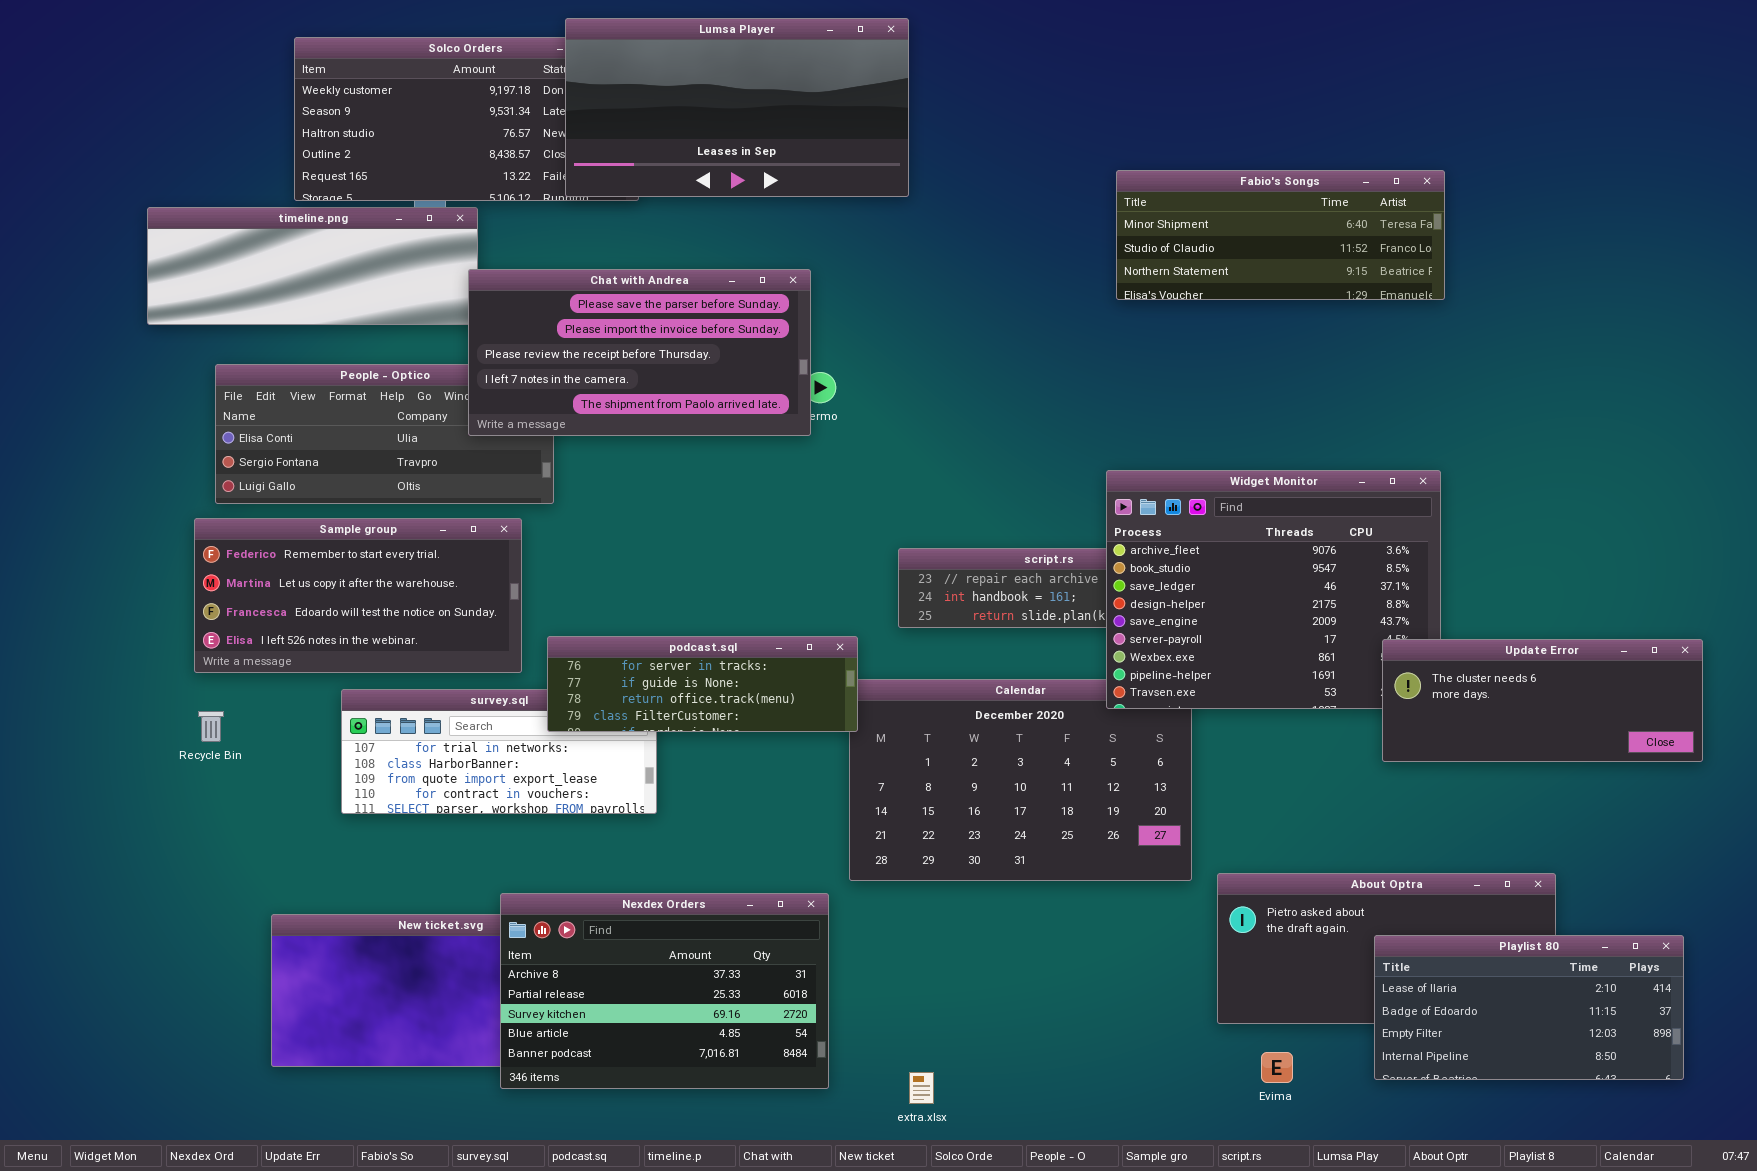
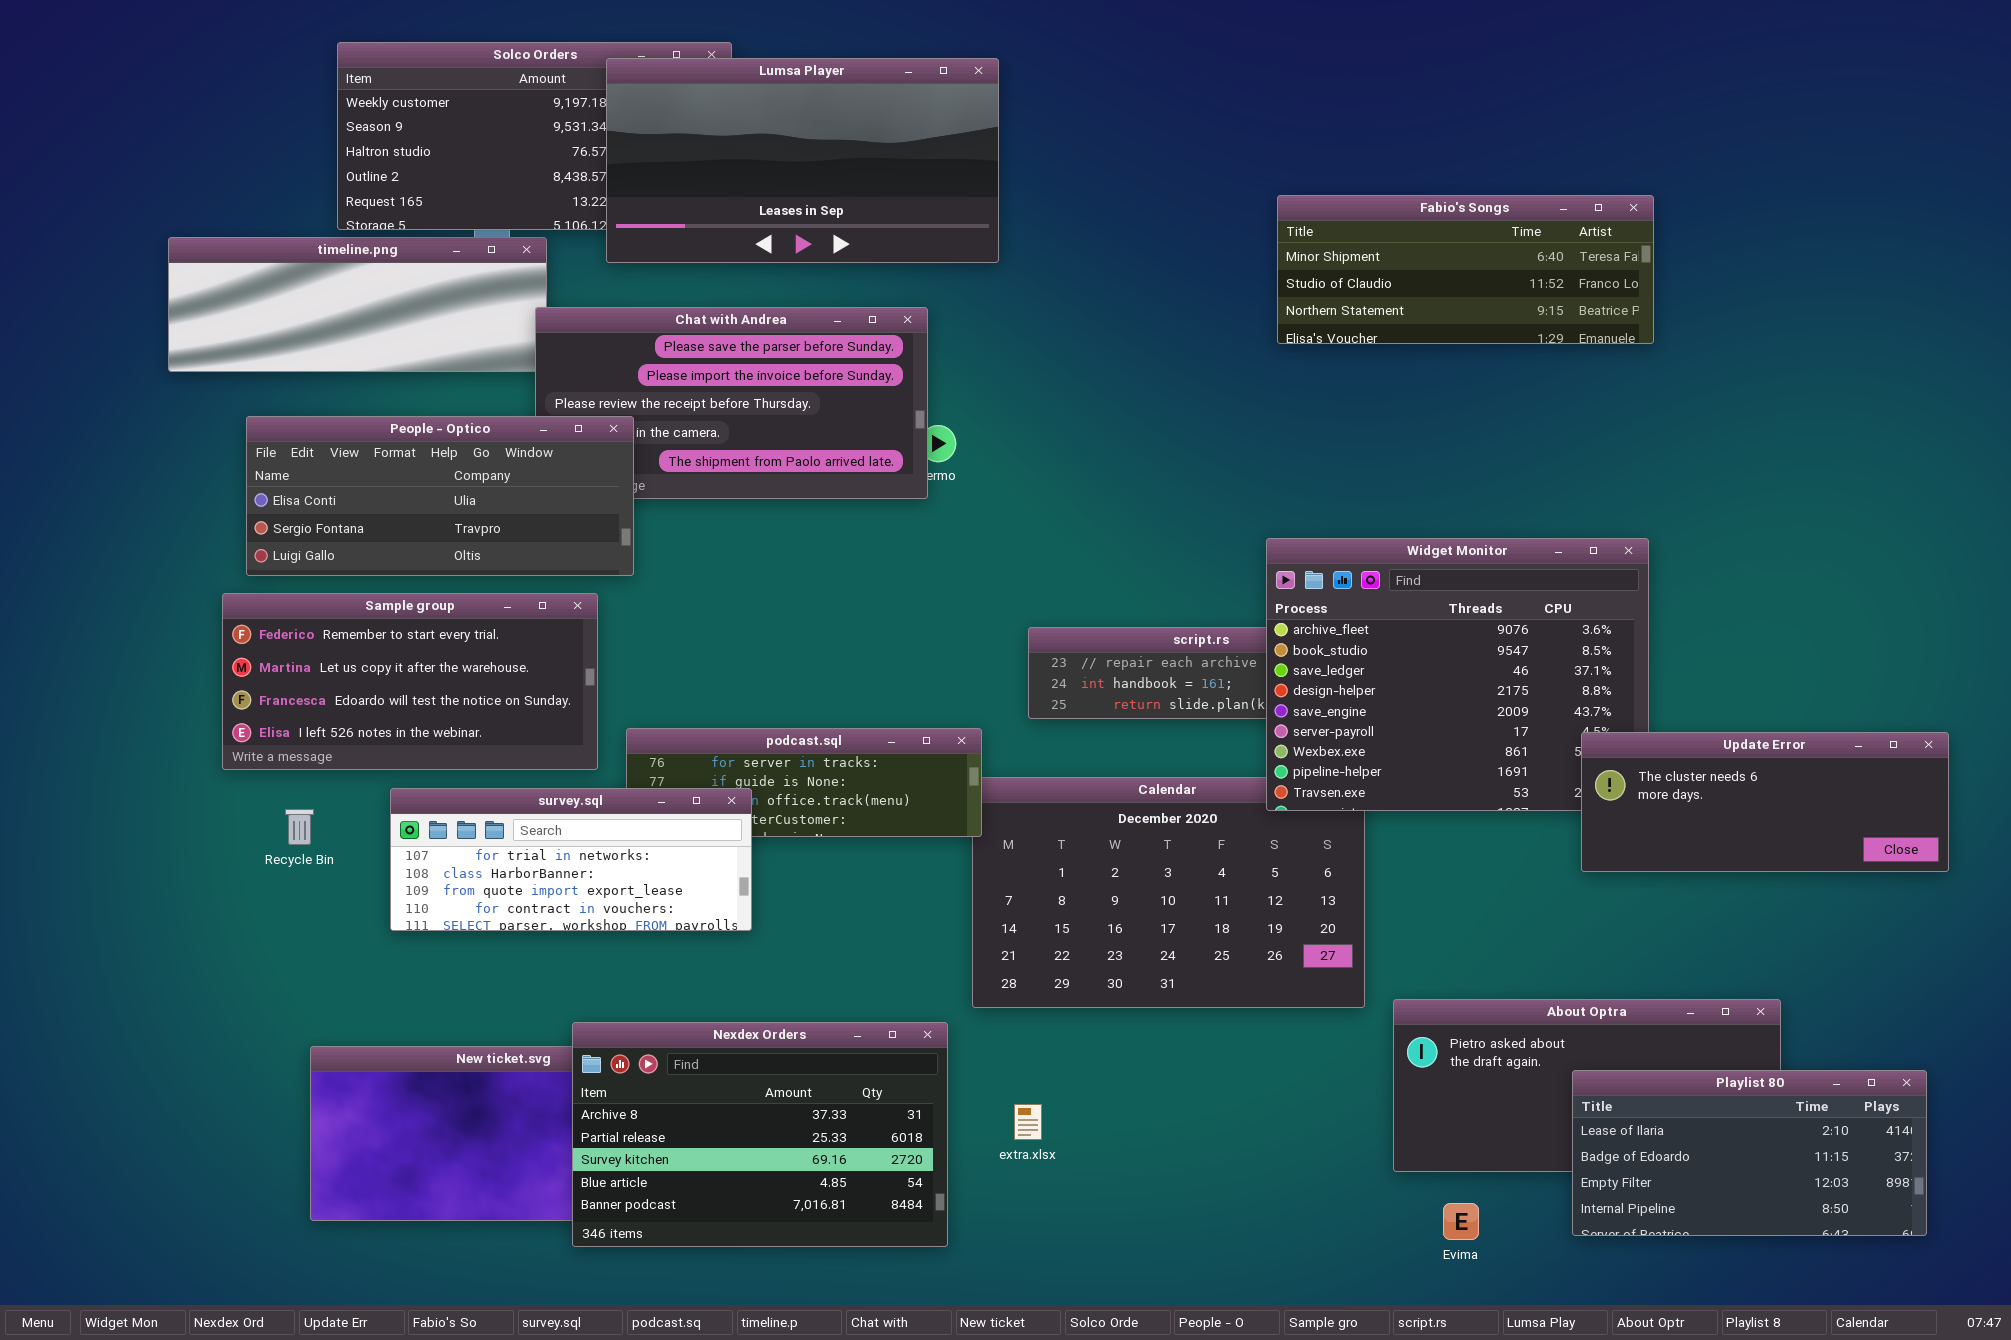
Lumsa Player: [565,18,909,197] -> [606,58,999,263], moved
People - Optico: [215,364,554,504] -> [246,416,634,576], raised
survey.sql: [341,689,657,814] -> [390,788,752,931], raised
Recycle Bin: [198,711,224,742] -> [285,809,314,845], moved
extra.xlsx: [909,1072,934,1104] -> [1014,1104,1042,1140], moved

